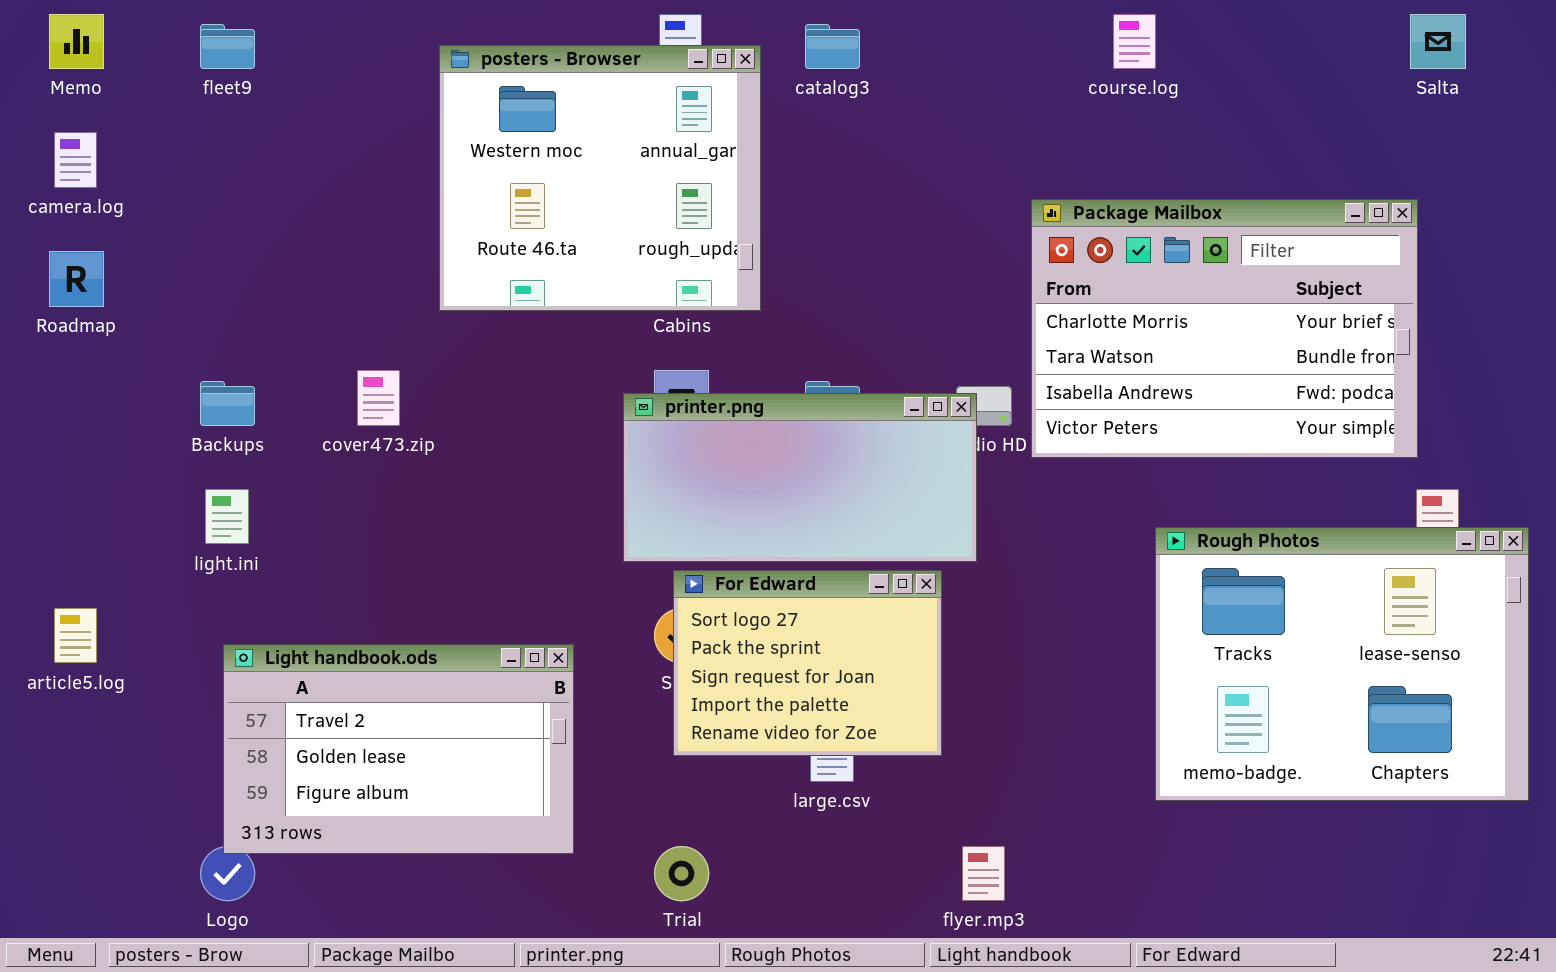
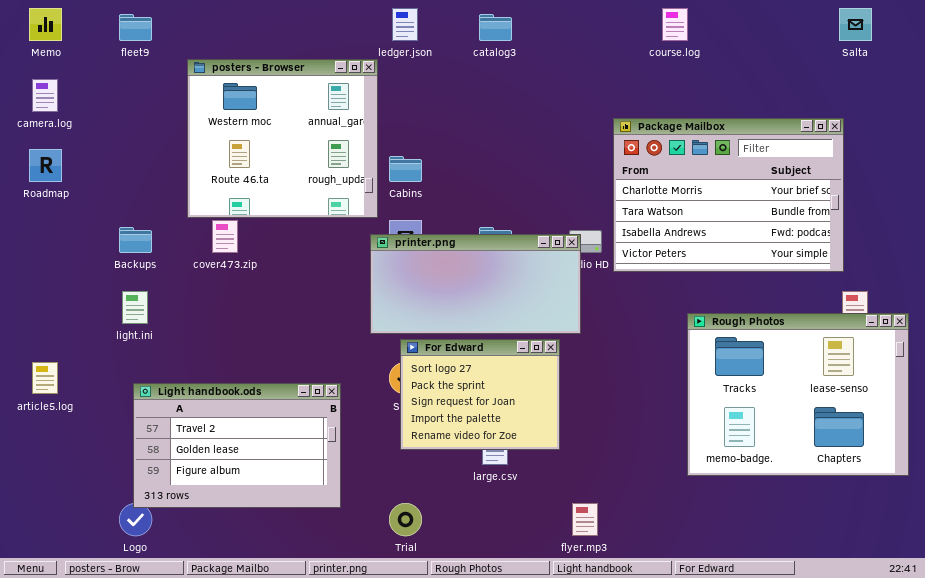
posters - Browser: [439,45,761,311] -> [187,59,378,218], moved

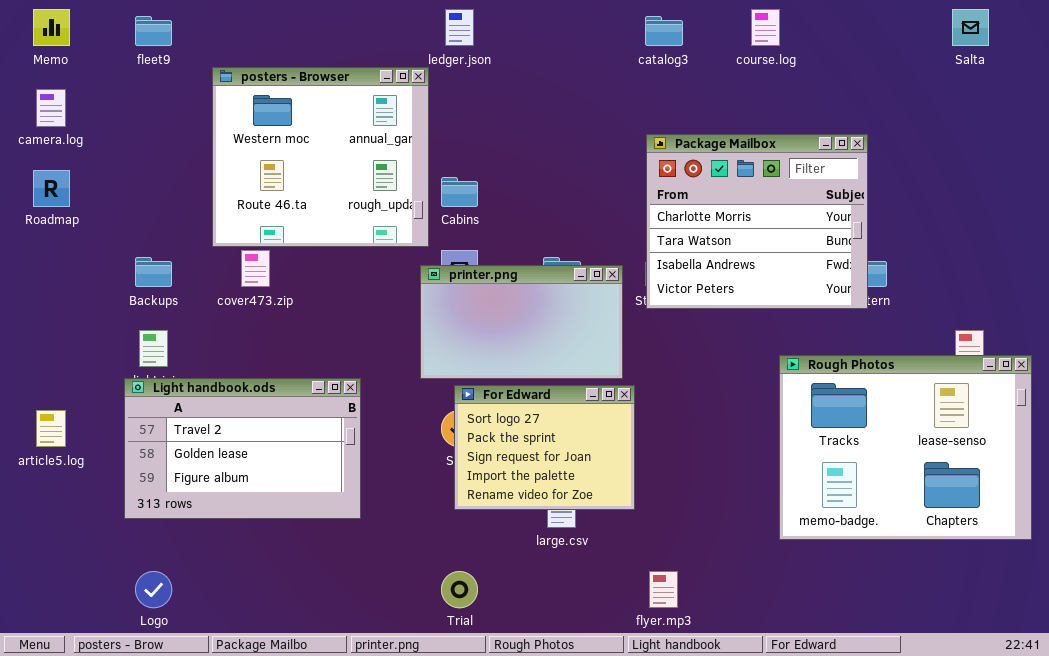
catalog3: [479,14,512,41] -> [645,16,683,46], moved
Package Mailbox: [613,118,844,272] -> [646,134,868,309], moved, resized
printer.png: [370,234,581,334] -> [420,265,623,379], resized
Light handbook.ods: [133,383,341,508] -> [124,378,361,519], moved

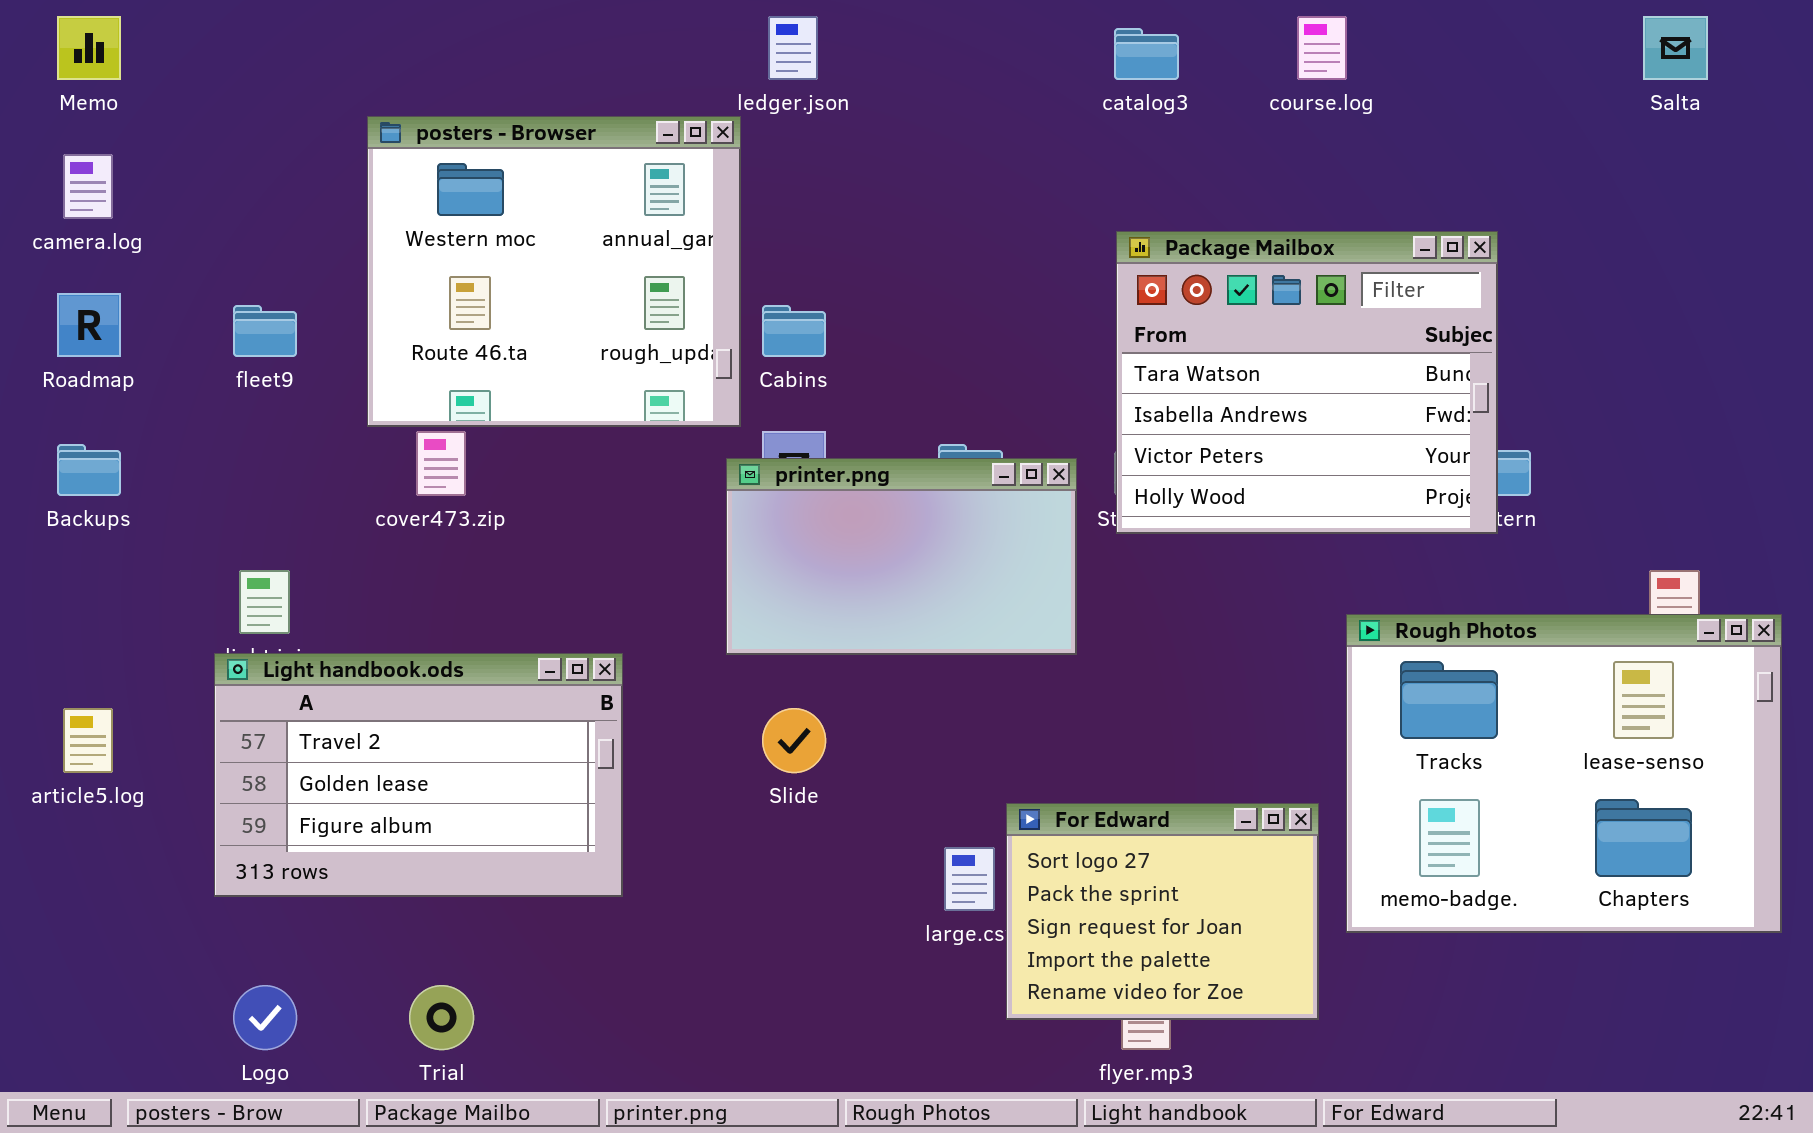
fleet9: [135,16,172,46] -> [233,305,297,357], moved
Package Mailbox: [646,134,868,309] -> [1116,231,1498,534], scrolled down 1 row
Backups: [135,257,172,287] -> [57,444,121,496], moved
For Edward: [454,385,635,510] -> [1006,803,1319,1020], moved
Trial: [441,571,478,608] -> [409,985,474,1050], moved

